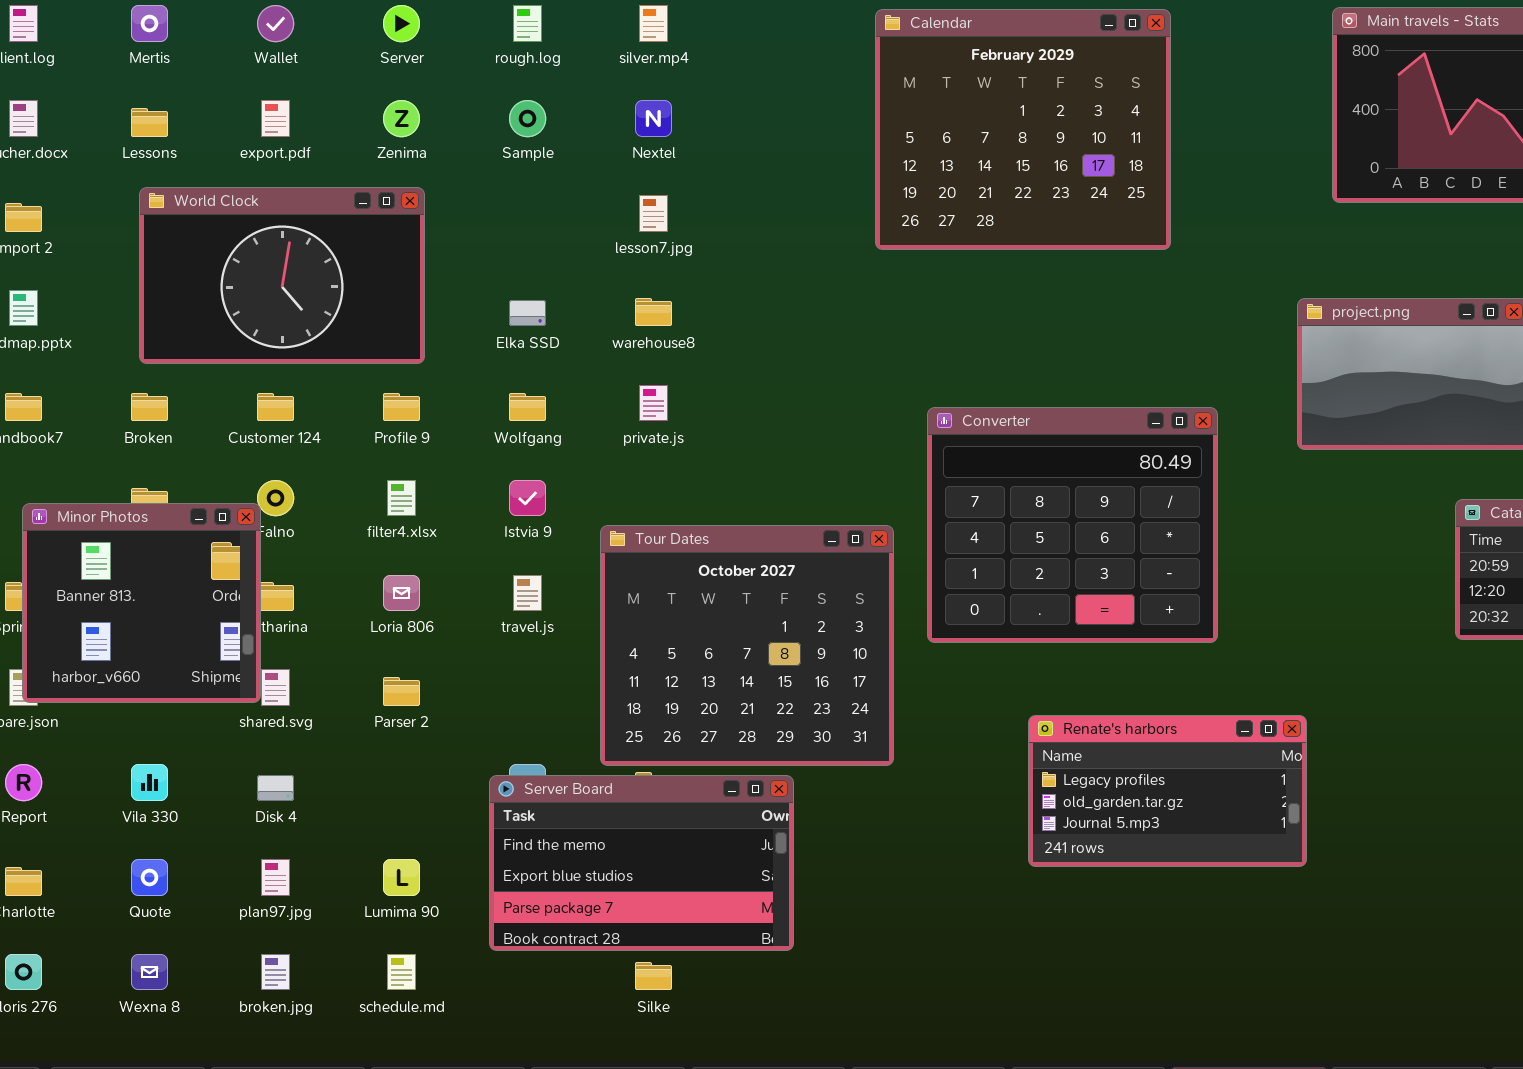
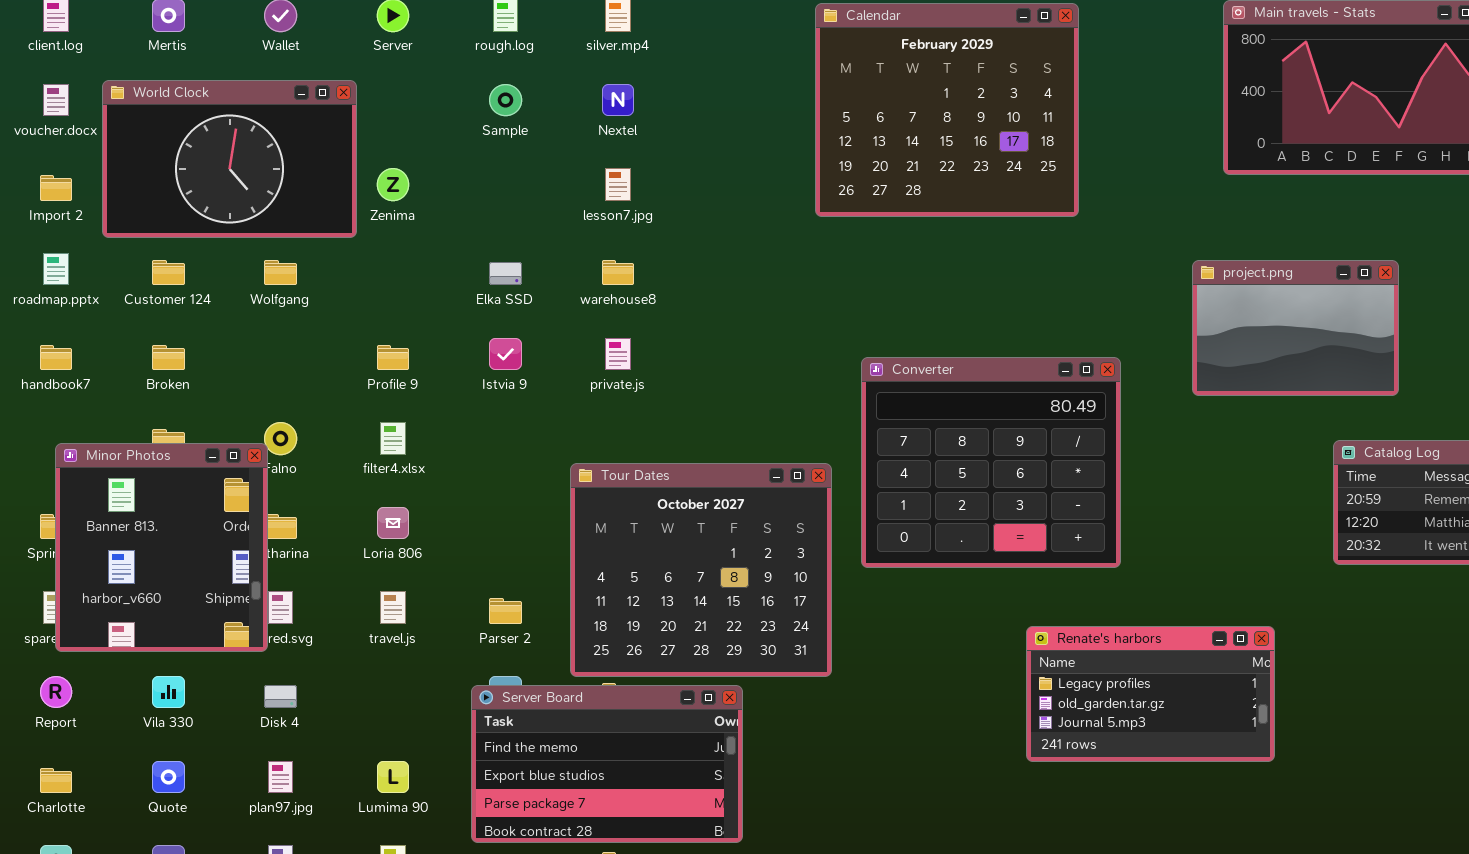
Zenima: [383,100,420,137] -> [377,168,409,201], moved
World Clock: [139,187,425,364] -> [102,80,357,238], moved
Customer 124: [257,393,294,421] -> [152,260,185,285], moved
Wolfgang: [509,393,546,421] -> [264,260,297,285], moved
Istvia 9: [509,480,546,516] -> [489,338,522,370], moved
Minor Photos: [22,503,261,703] -> [55,443,268,652], resized
travel.js: [513,575,542,611] -> [380,591,406,624], moved
Parser 2: [383,677,420,706] -> [489,598,522,624], moved
Renate's harbors: [1028,715,1307,867] -> [1026,626,1275,762], moved

